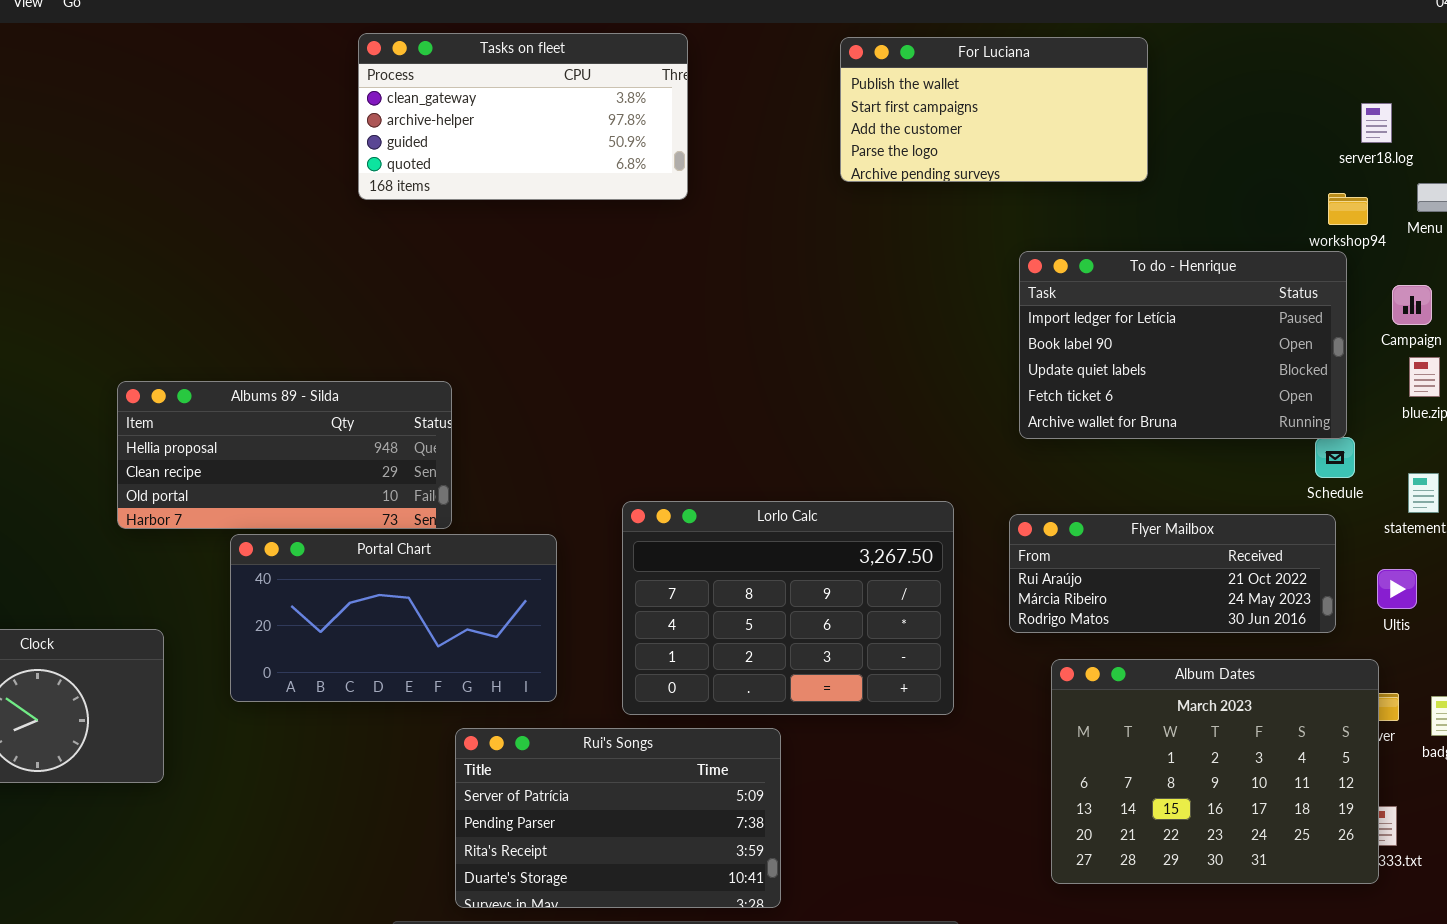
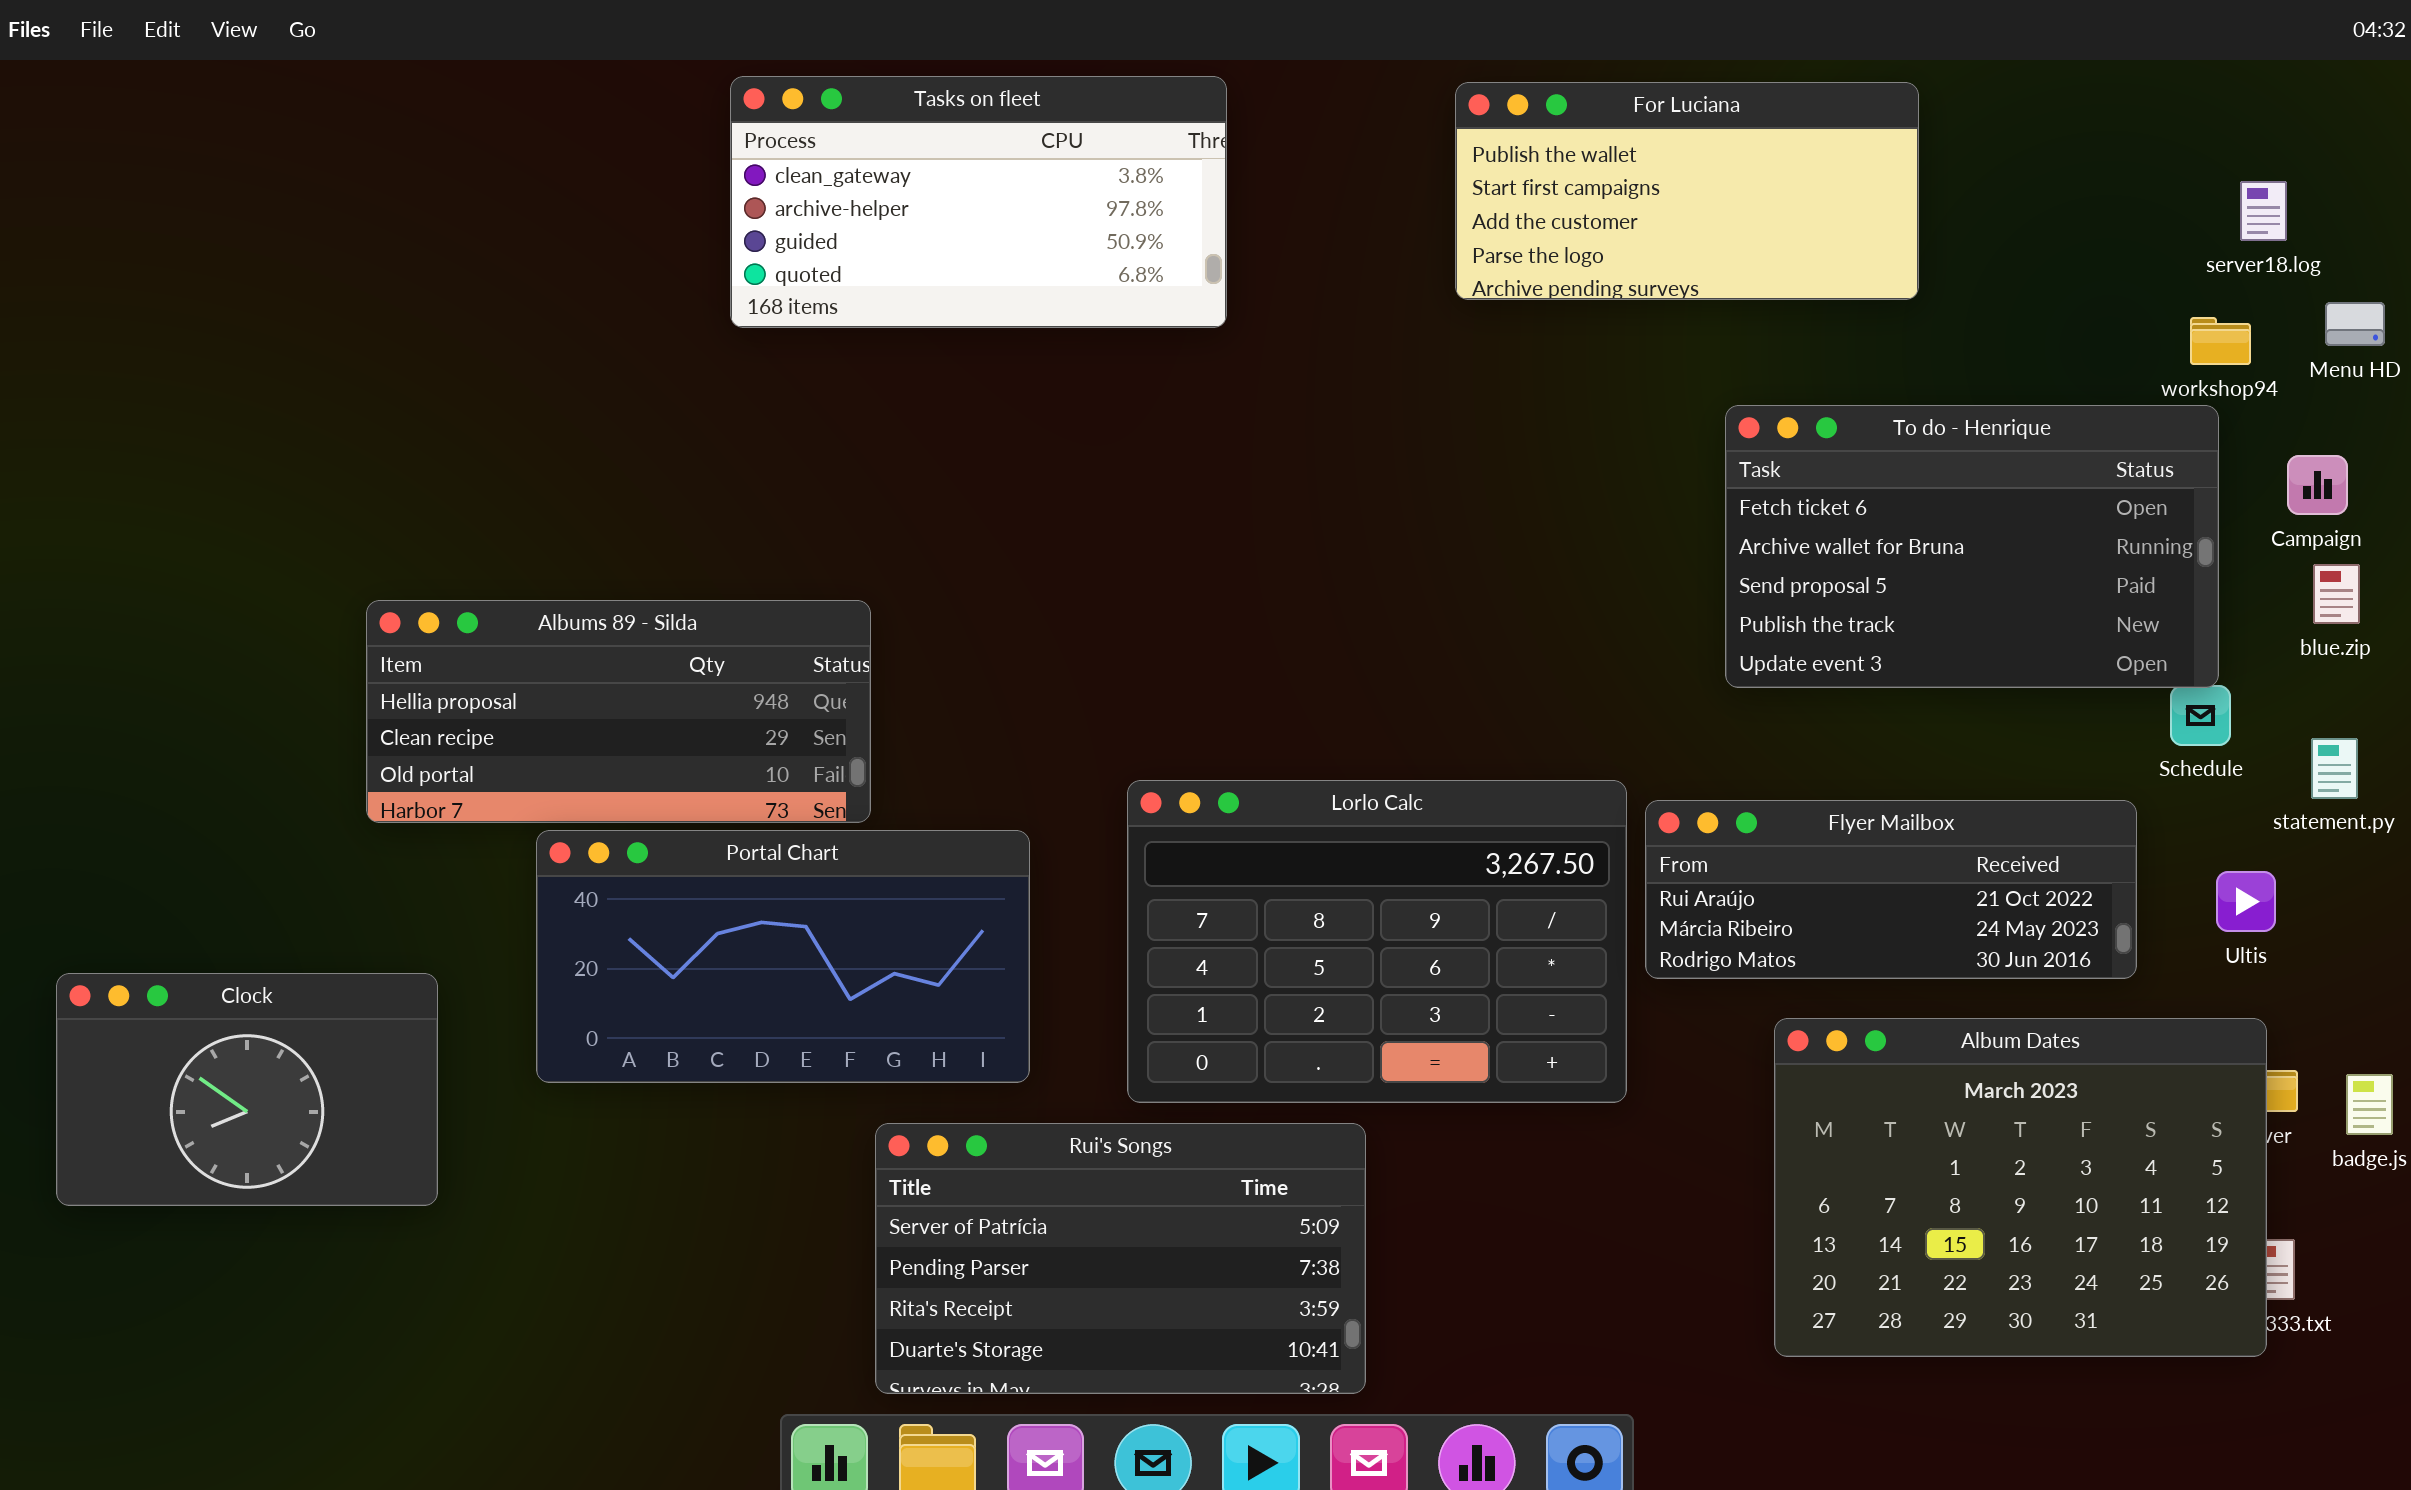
To do - Henrique: [1019,251,1347,439] -> [1725,405,2219,688], scrolled down 3 rows
Flyer Mailbox: [1009,514,1336,633] -> [1645,800,2137,979], moved
Ultis: [1377,569,1417,609] -> [2216,871,2276,932], moved

